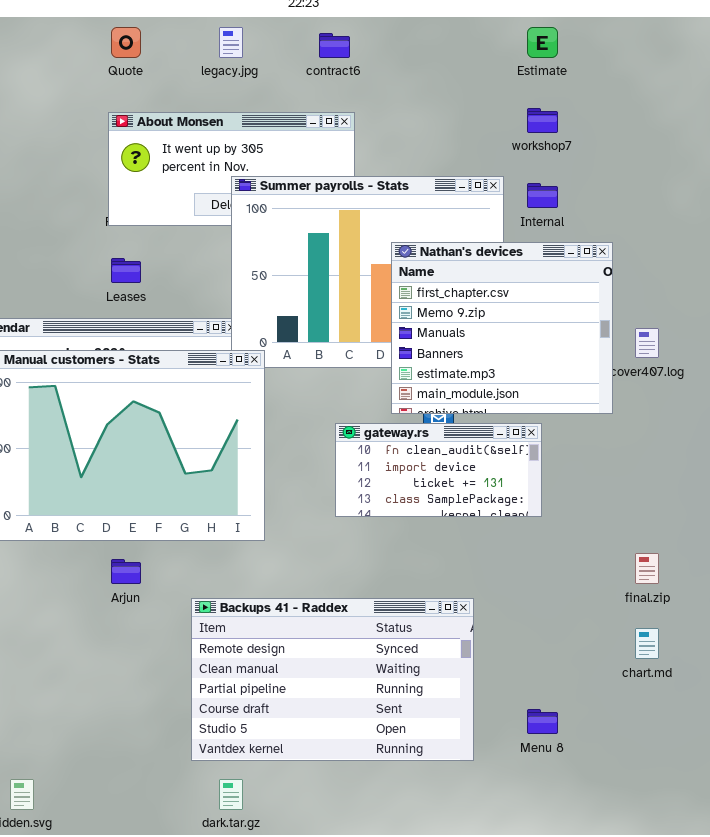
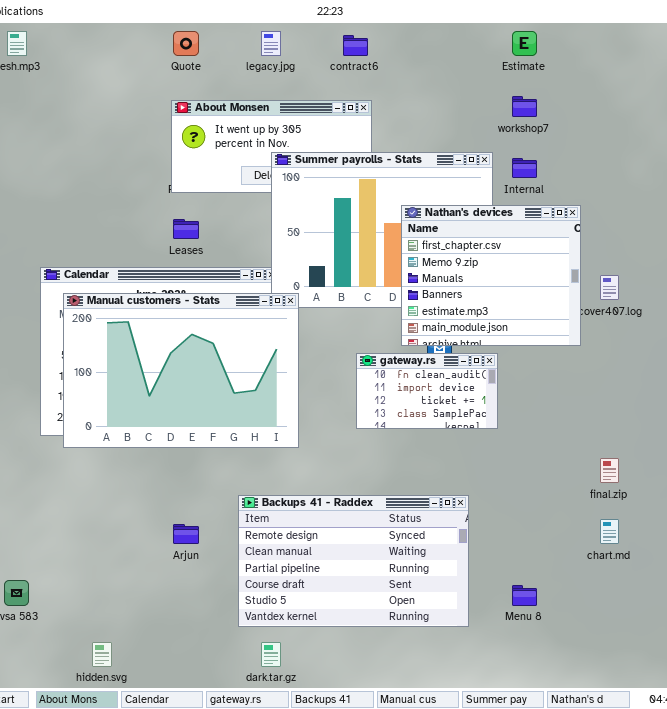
gateway.rs: [335,423,542,517] -> [356,353,498,429], resized
Arjun: [111,559,141,584] -> [173,524,199,544], moved

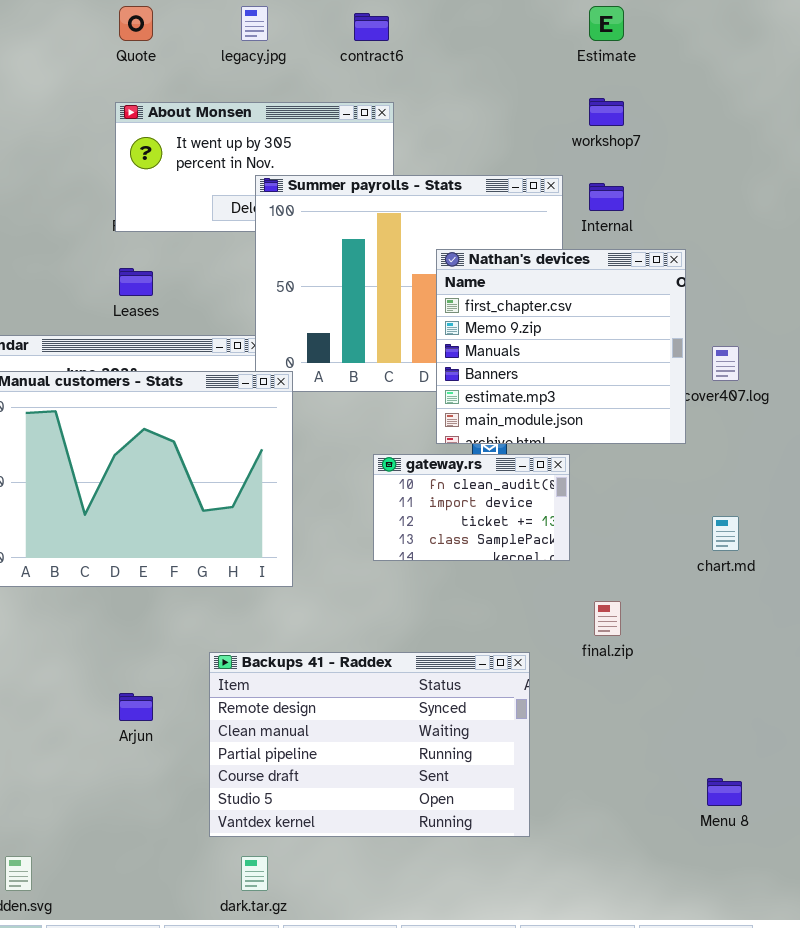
final.zip: [600,458,619,483] -> [594,601,621,636], moved
chart.md: [600,519,619,544] -> [712,516,739,551], moved
Menu 8: [512,585,537,606] -> [707,778,742,806], moved

